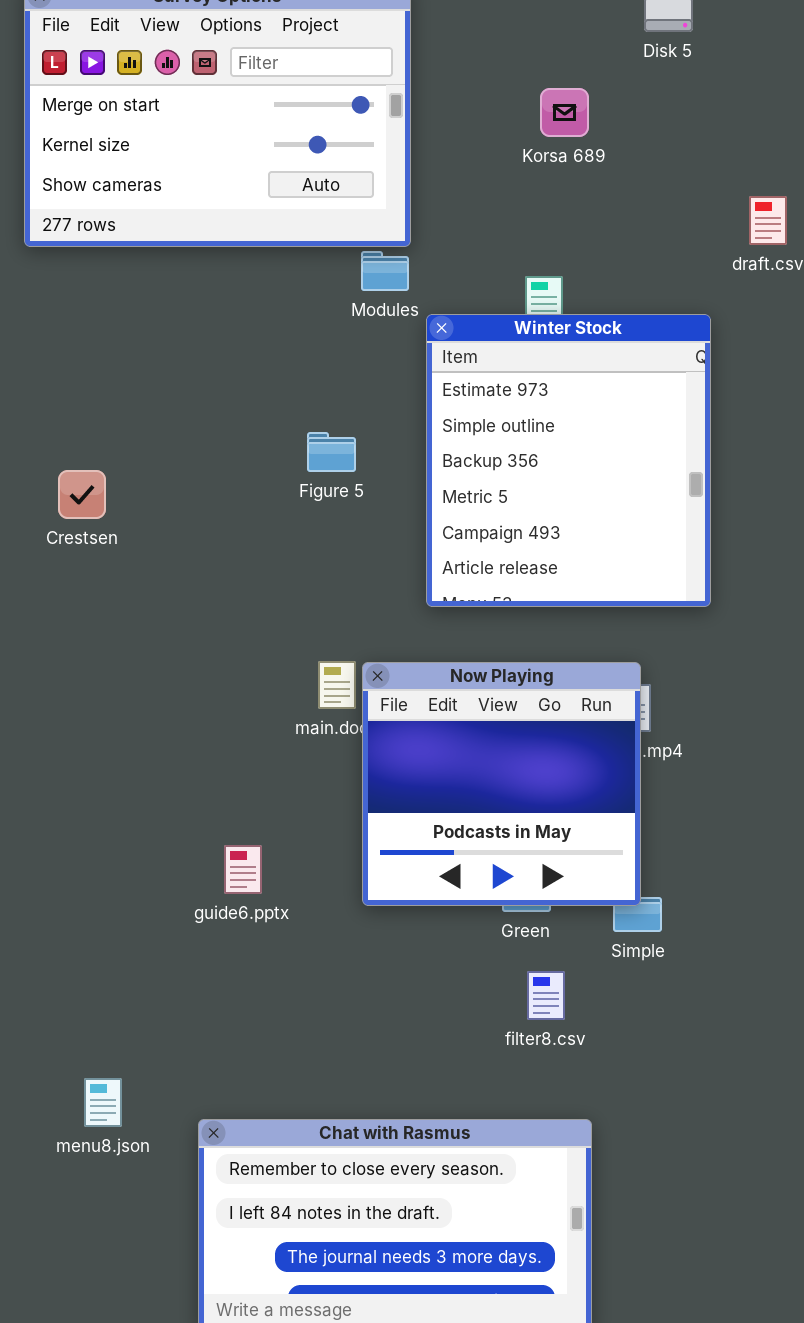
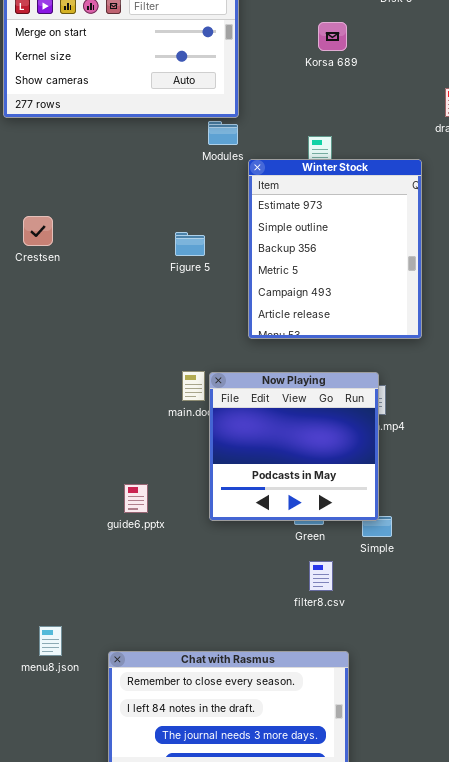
Crestsen: [58,470,106,519] -> [23,216,53,246], moved

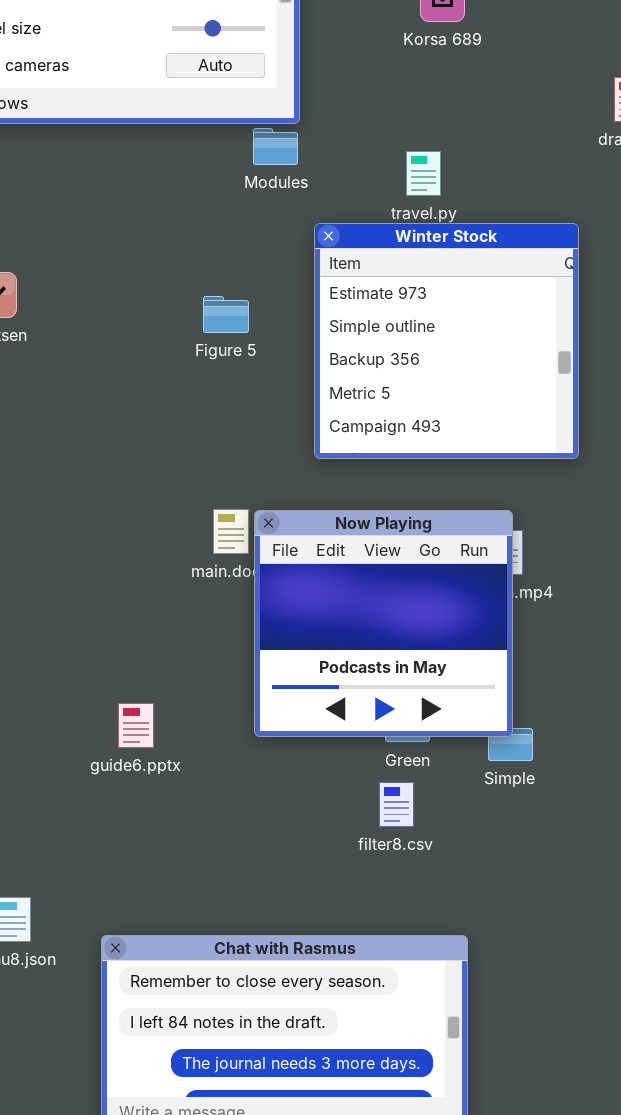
Winter Stock: [248,159,422,339] -> [314,223,579,459], resized
guide6.pptx: [124,484,148,513] -> [118,703,154,748], moved
filter8.csv: [309,561,333,591] -> [379,782,414,827], moved

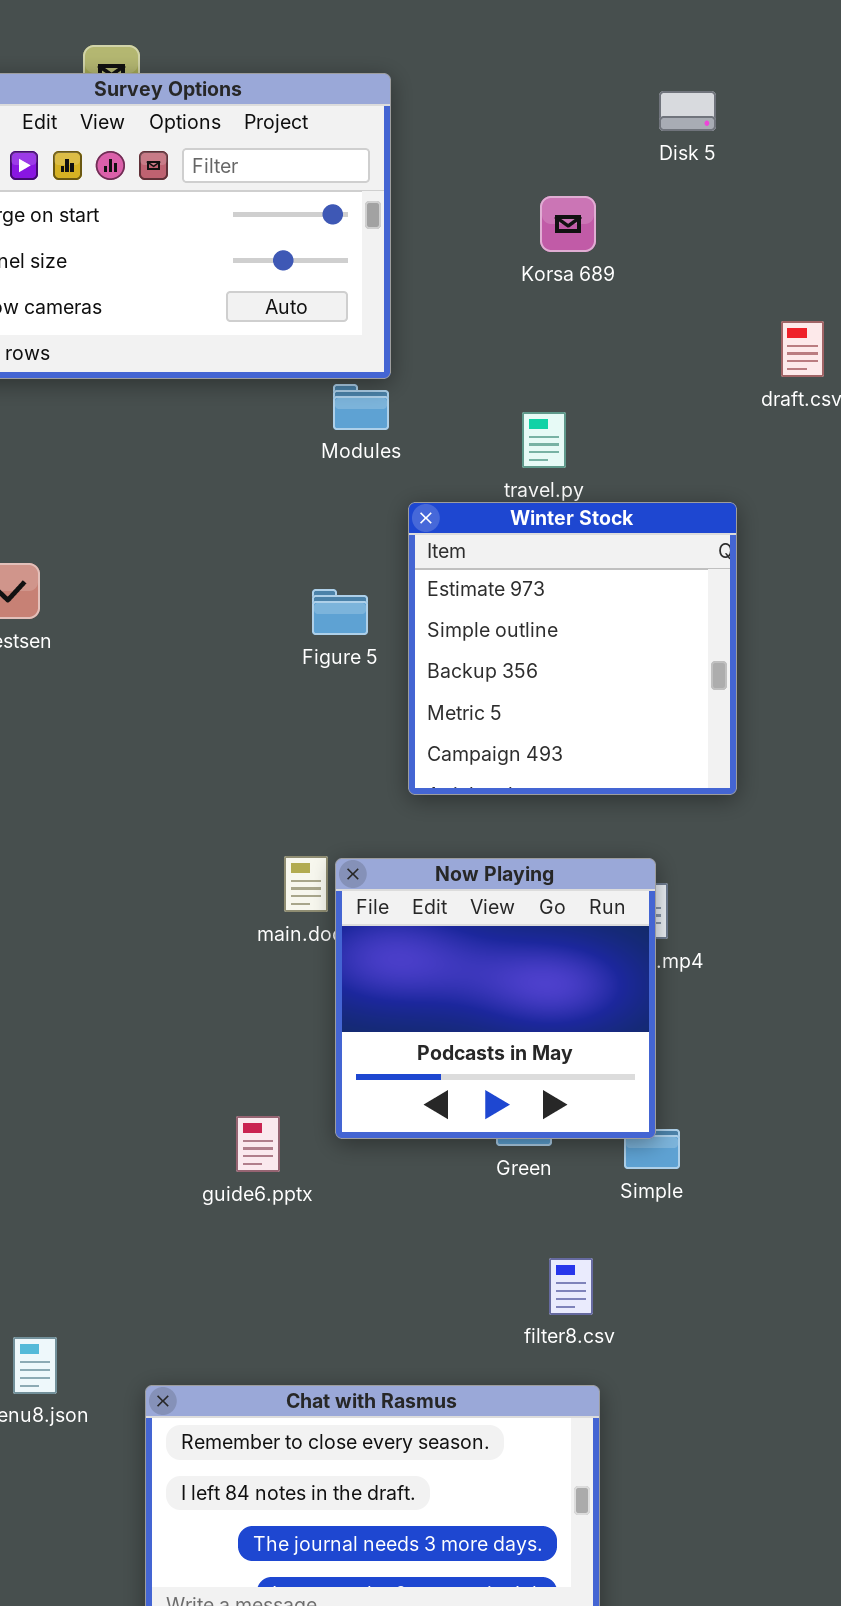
Figure 5: [203,296,249,333] -> [312,589,368,635], moved
guide6.pptx: [118,703,154,748] -> [236,1116,280,1172], moved
filter8.csv: [379,782,414,827] -> [549,1258,593,1315], moved

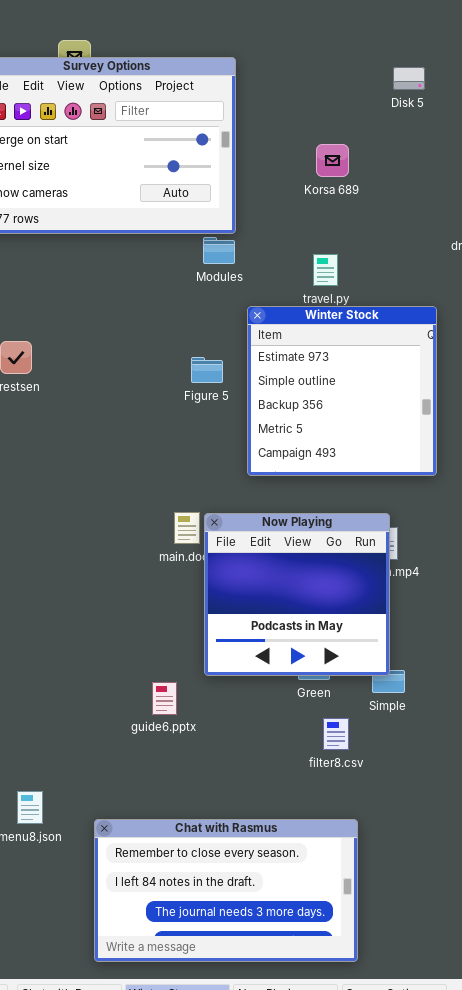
Korsa 689: [540,196,596,252] -> [316,144,349,177], moved
guide6.pptx: [236,1116,280,1172] -> [152,682,177,715], moved
filter8.csv: [549,1258,593,1315] -> [323,718,349,750], moved

